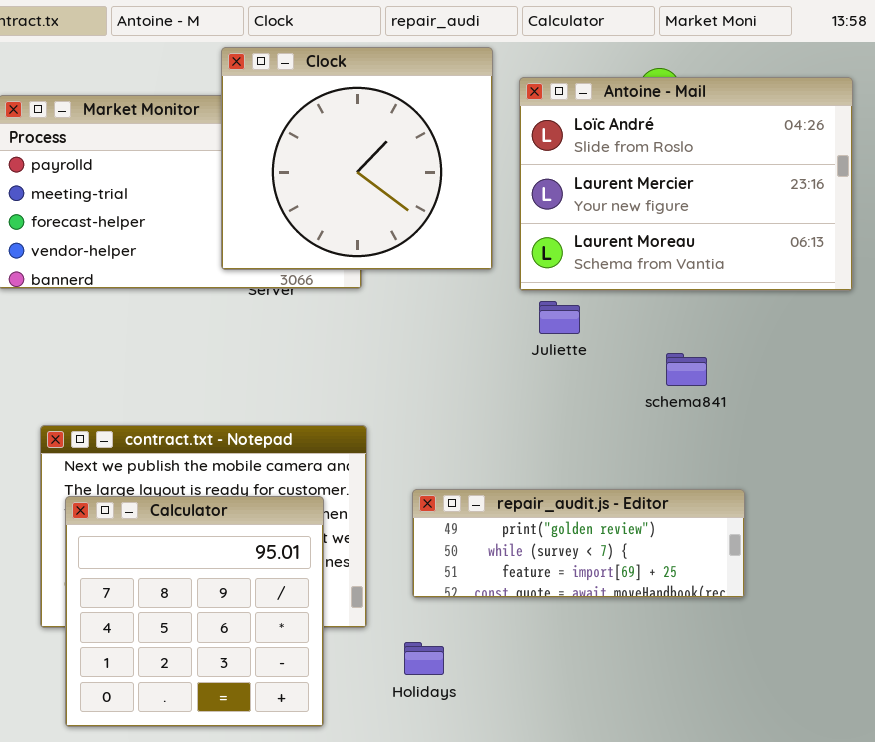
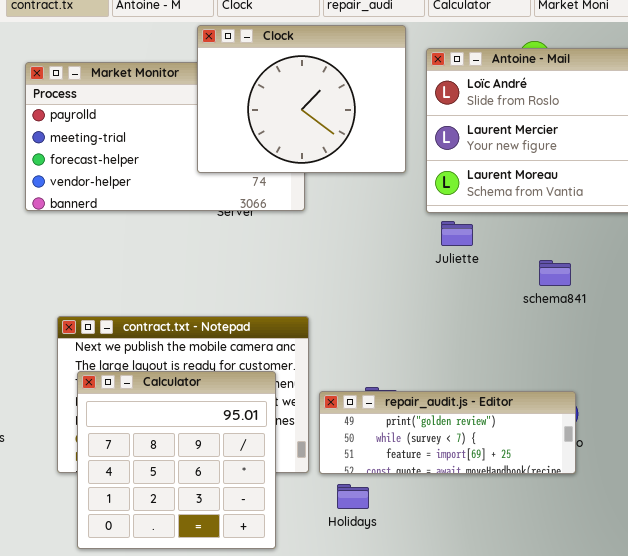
Clock: [221,47,493,270] -> [197,25,406,173], resized
repair_audit.js - Editor: [412,489,745,598] -> [319,391,576,474], moved

